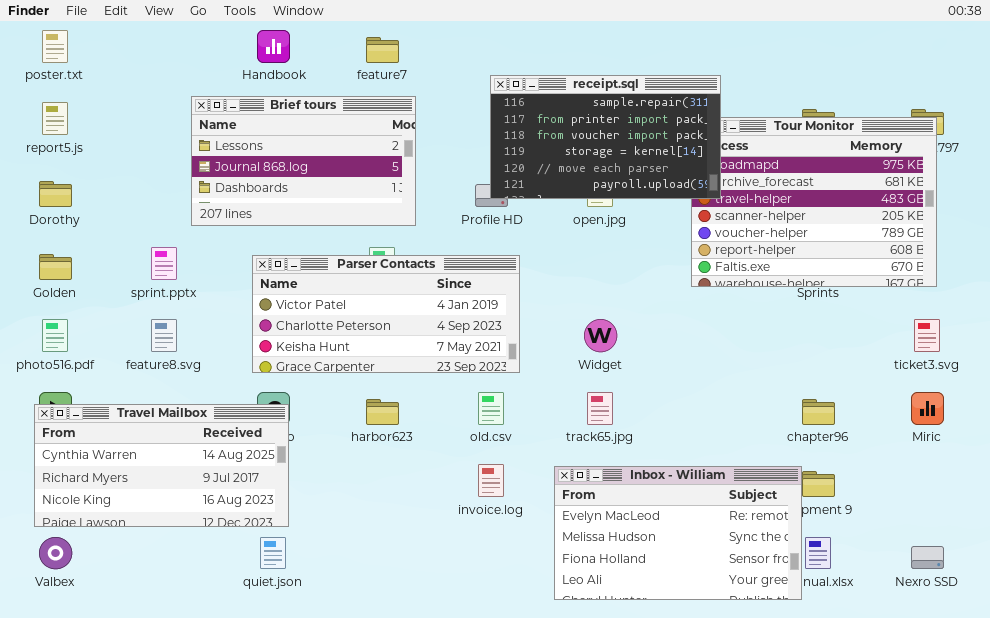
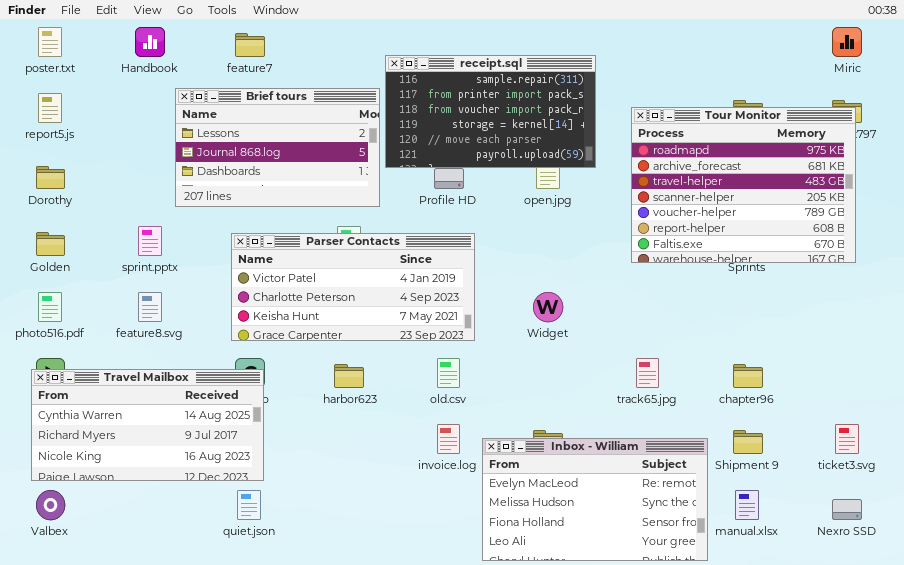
Handbook: [257,30,290,63] -> [135,27,165,57], moved
feature7: [366,37,399,63] -> [235,33,265,57], moved
receipt.sql: [490,75,721,199] -> [385,55,596,168], moved
ticket3.svg: [914,319,940,352] -> [835,424,859,454], moved
track65.jpg: [587,392,613,425] -> [636,358,659,388], moved
Miric: [911,392,944,425] -> [832,27,862,57], moved
Inbox - William: [554,466,802,600] -> [482,438,708,561], moved

